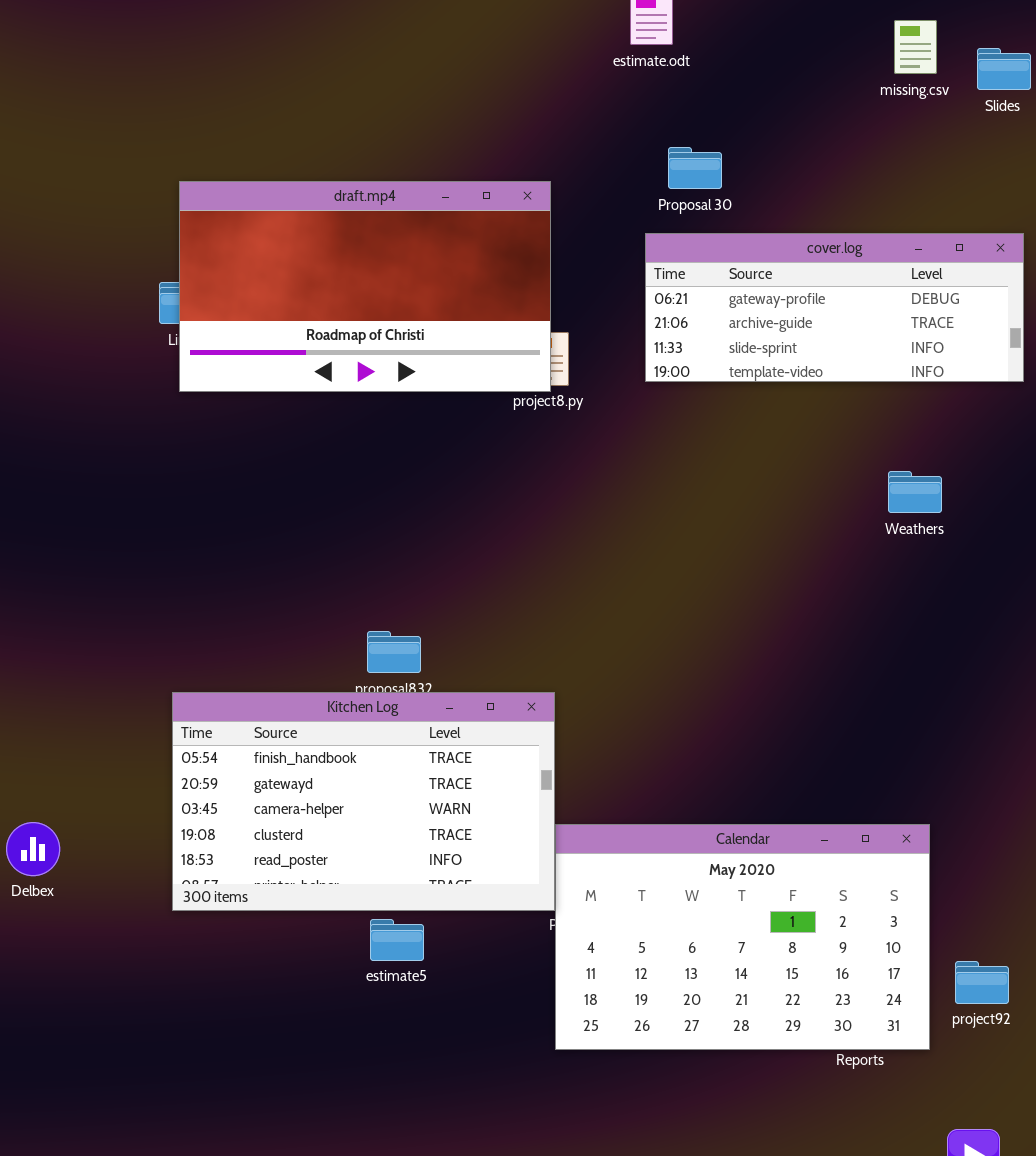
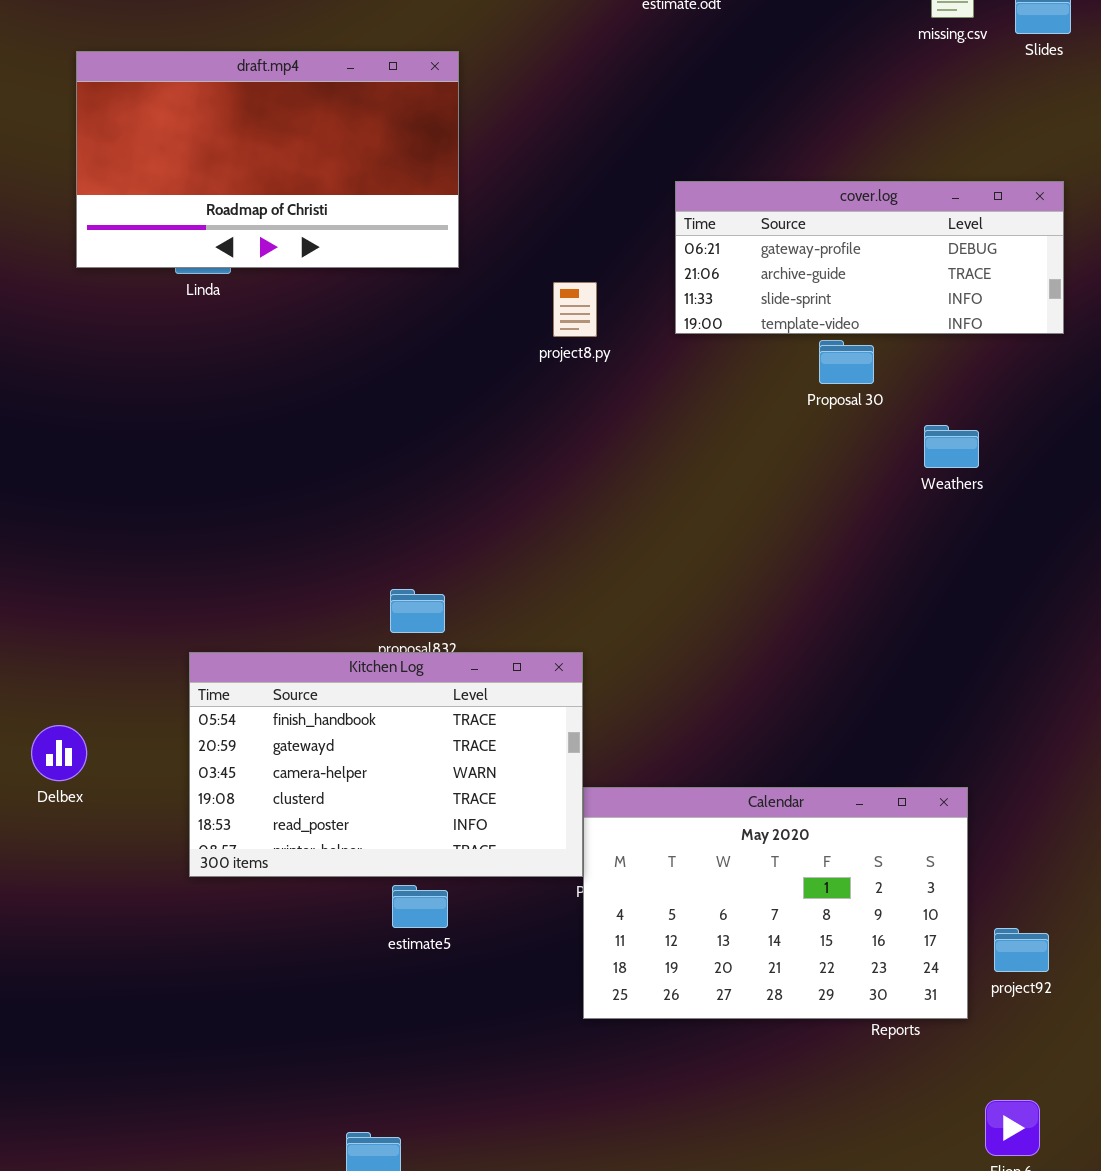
Proposal 30: [668,147,722,189] -> [819,340,874,384], moved
draft.mp4: [179,181,551,392] -> [76,51,459,268], moved
Delbex: [6,822,60,876] -> [31,725,87,781], moved

